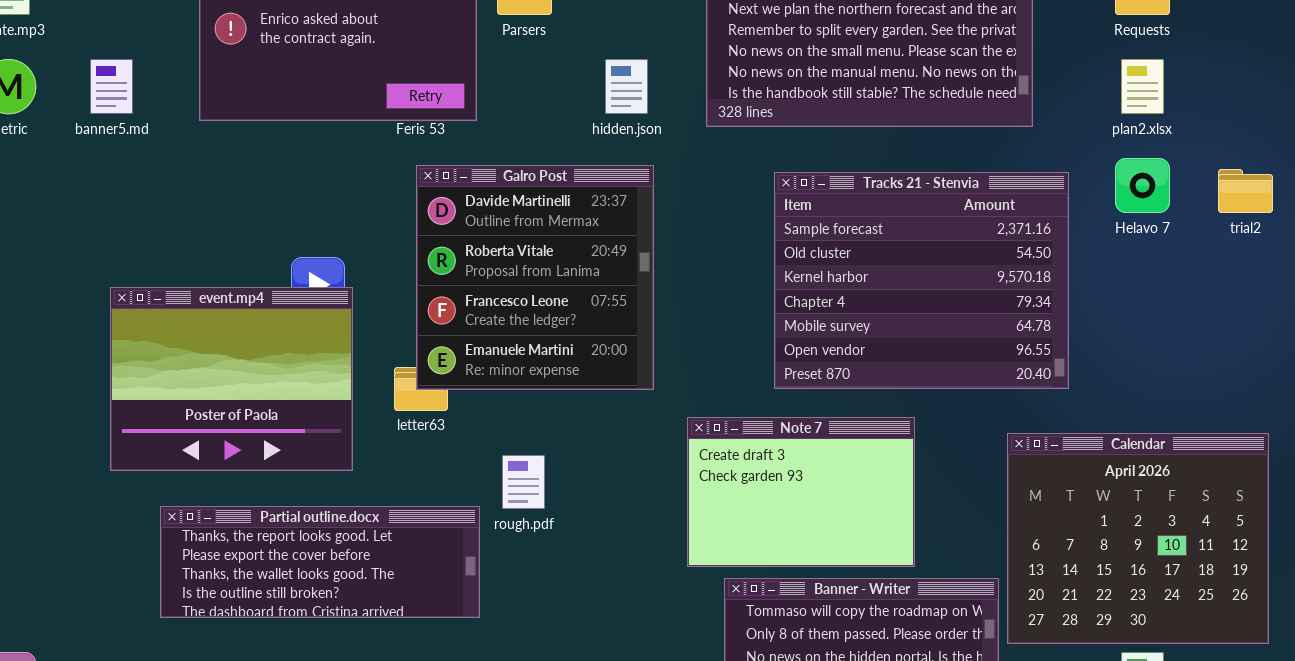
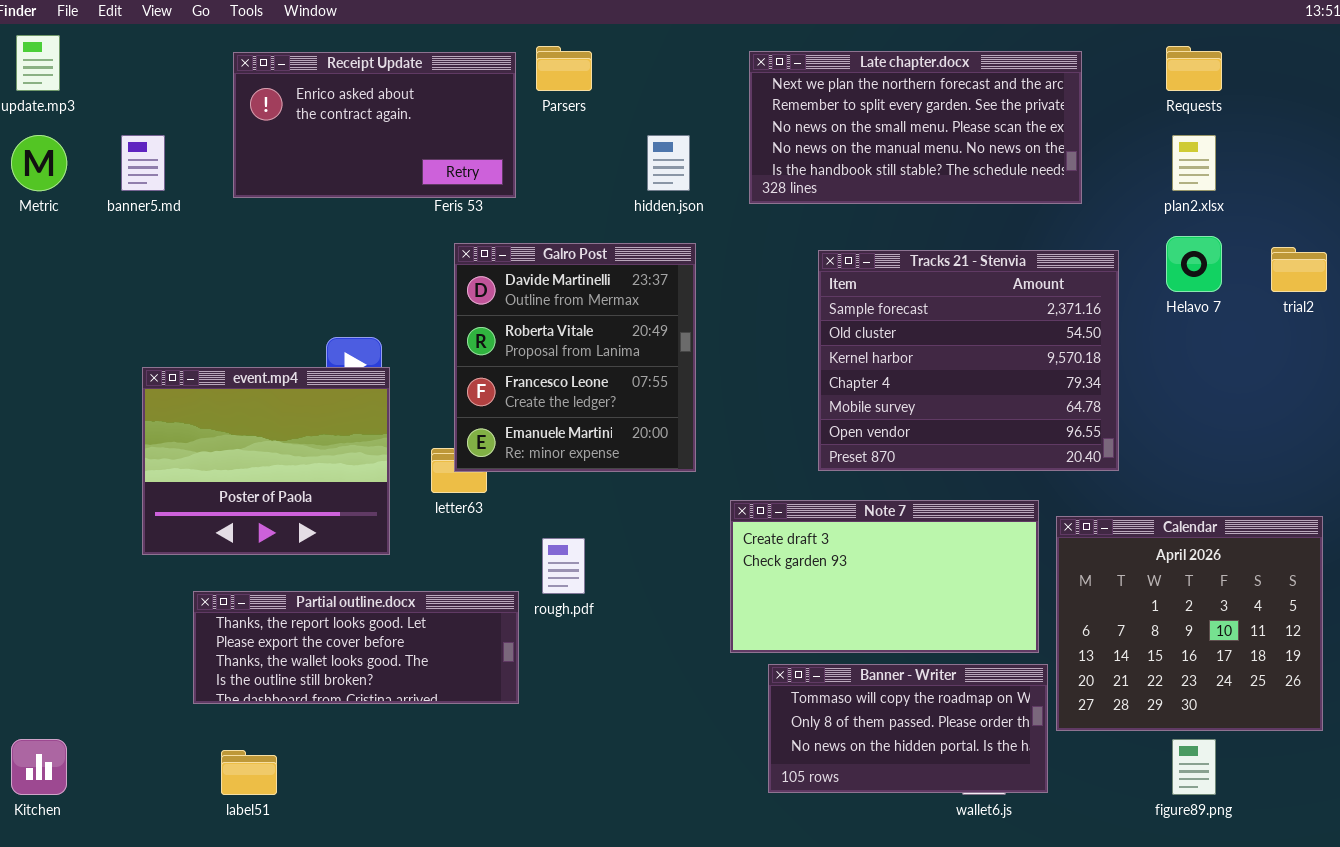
Note 7: [687,417,915,567] -> [730,500,1039,653], resized

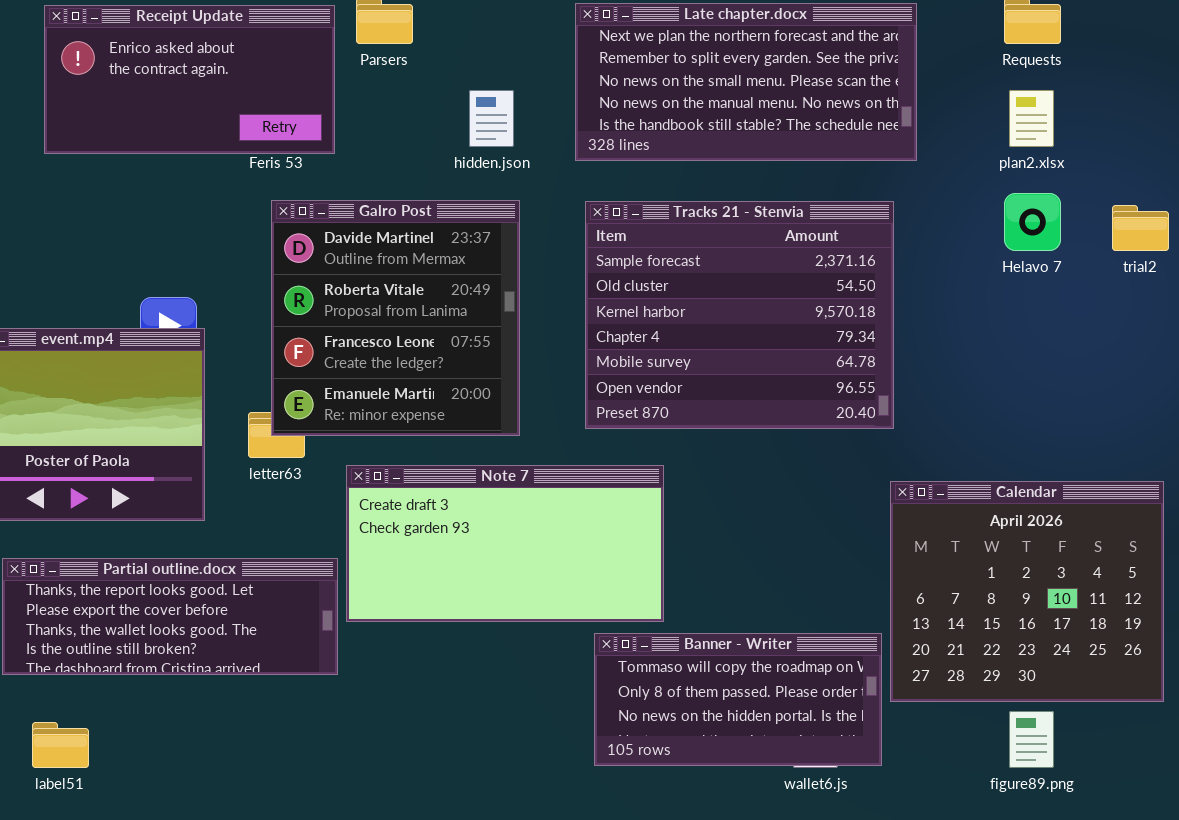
Tracks 21 - Stenvia: [818,250,1119,471] -> [585,201,894,429], moved
Note 7: [730,500,1039,653] -> [346,465,664,622], moved

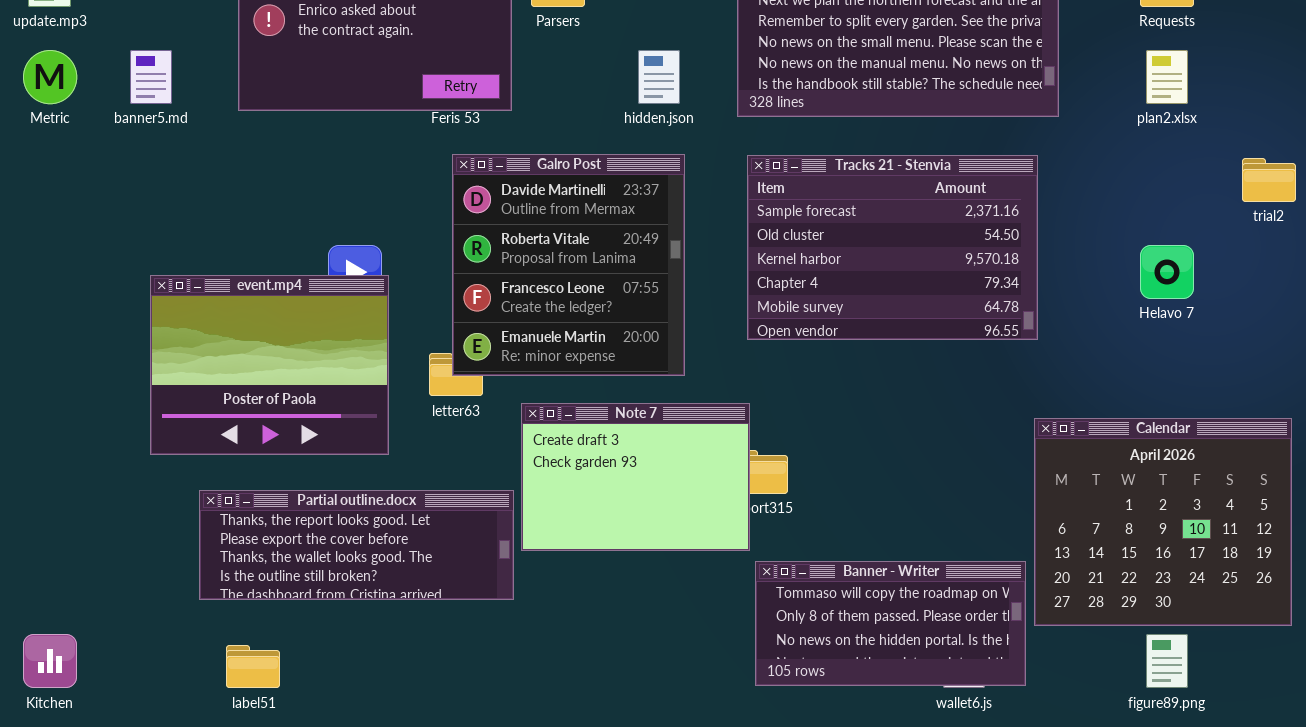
Helavo 7: [1004,193,1061,251] -> [1140,245,1194,299], moved
Tracks 21 - Stenvia: [585,201,894,429] -> [747,155,1038,340], resized
Note 7: [346,465,664,622] -> [521,403,750,551], resized

